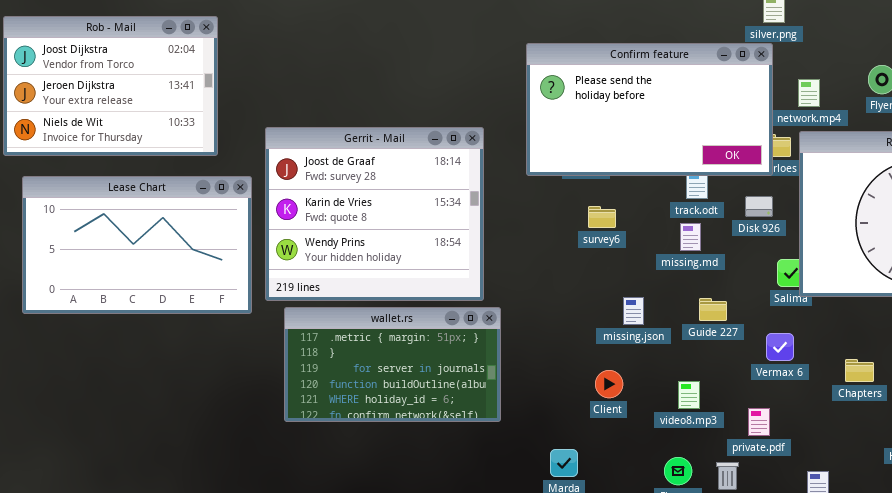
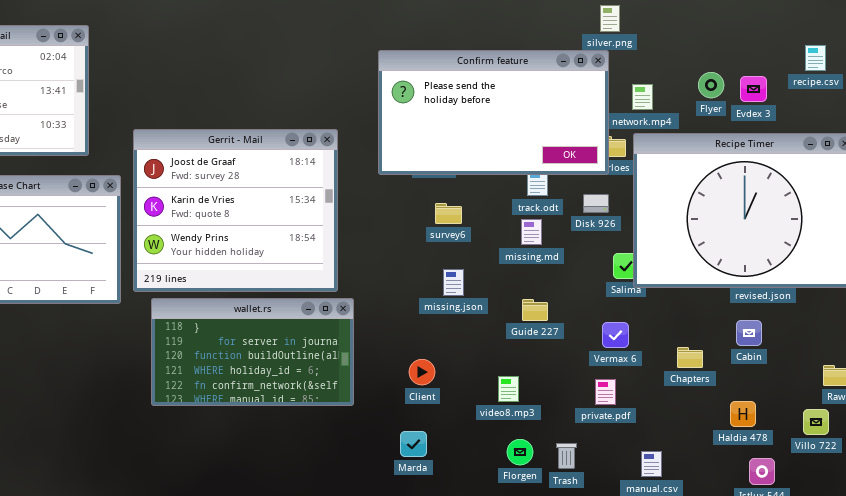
missing.json: [623,297,644,325] -> [443,269,464,296], moved
Guide 227: [699,298,727,321] -> [522,299,548,321], moved
wallet.rs: [284,307,501,422] -> [151,298,354,406], scrolled down 1 row
Client: [595,370,623,398] -> [409,359,435,385], moved
video8.mp3: [678,381,700,409] -> [498,376,519,402], moved
private.pdf: [748,408,770,436] -> [595,379,616,405], moved

